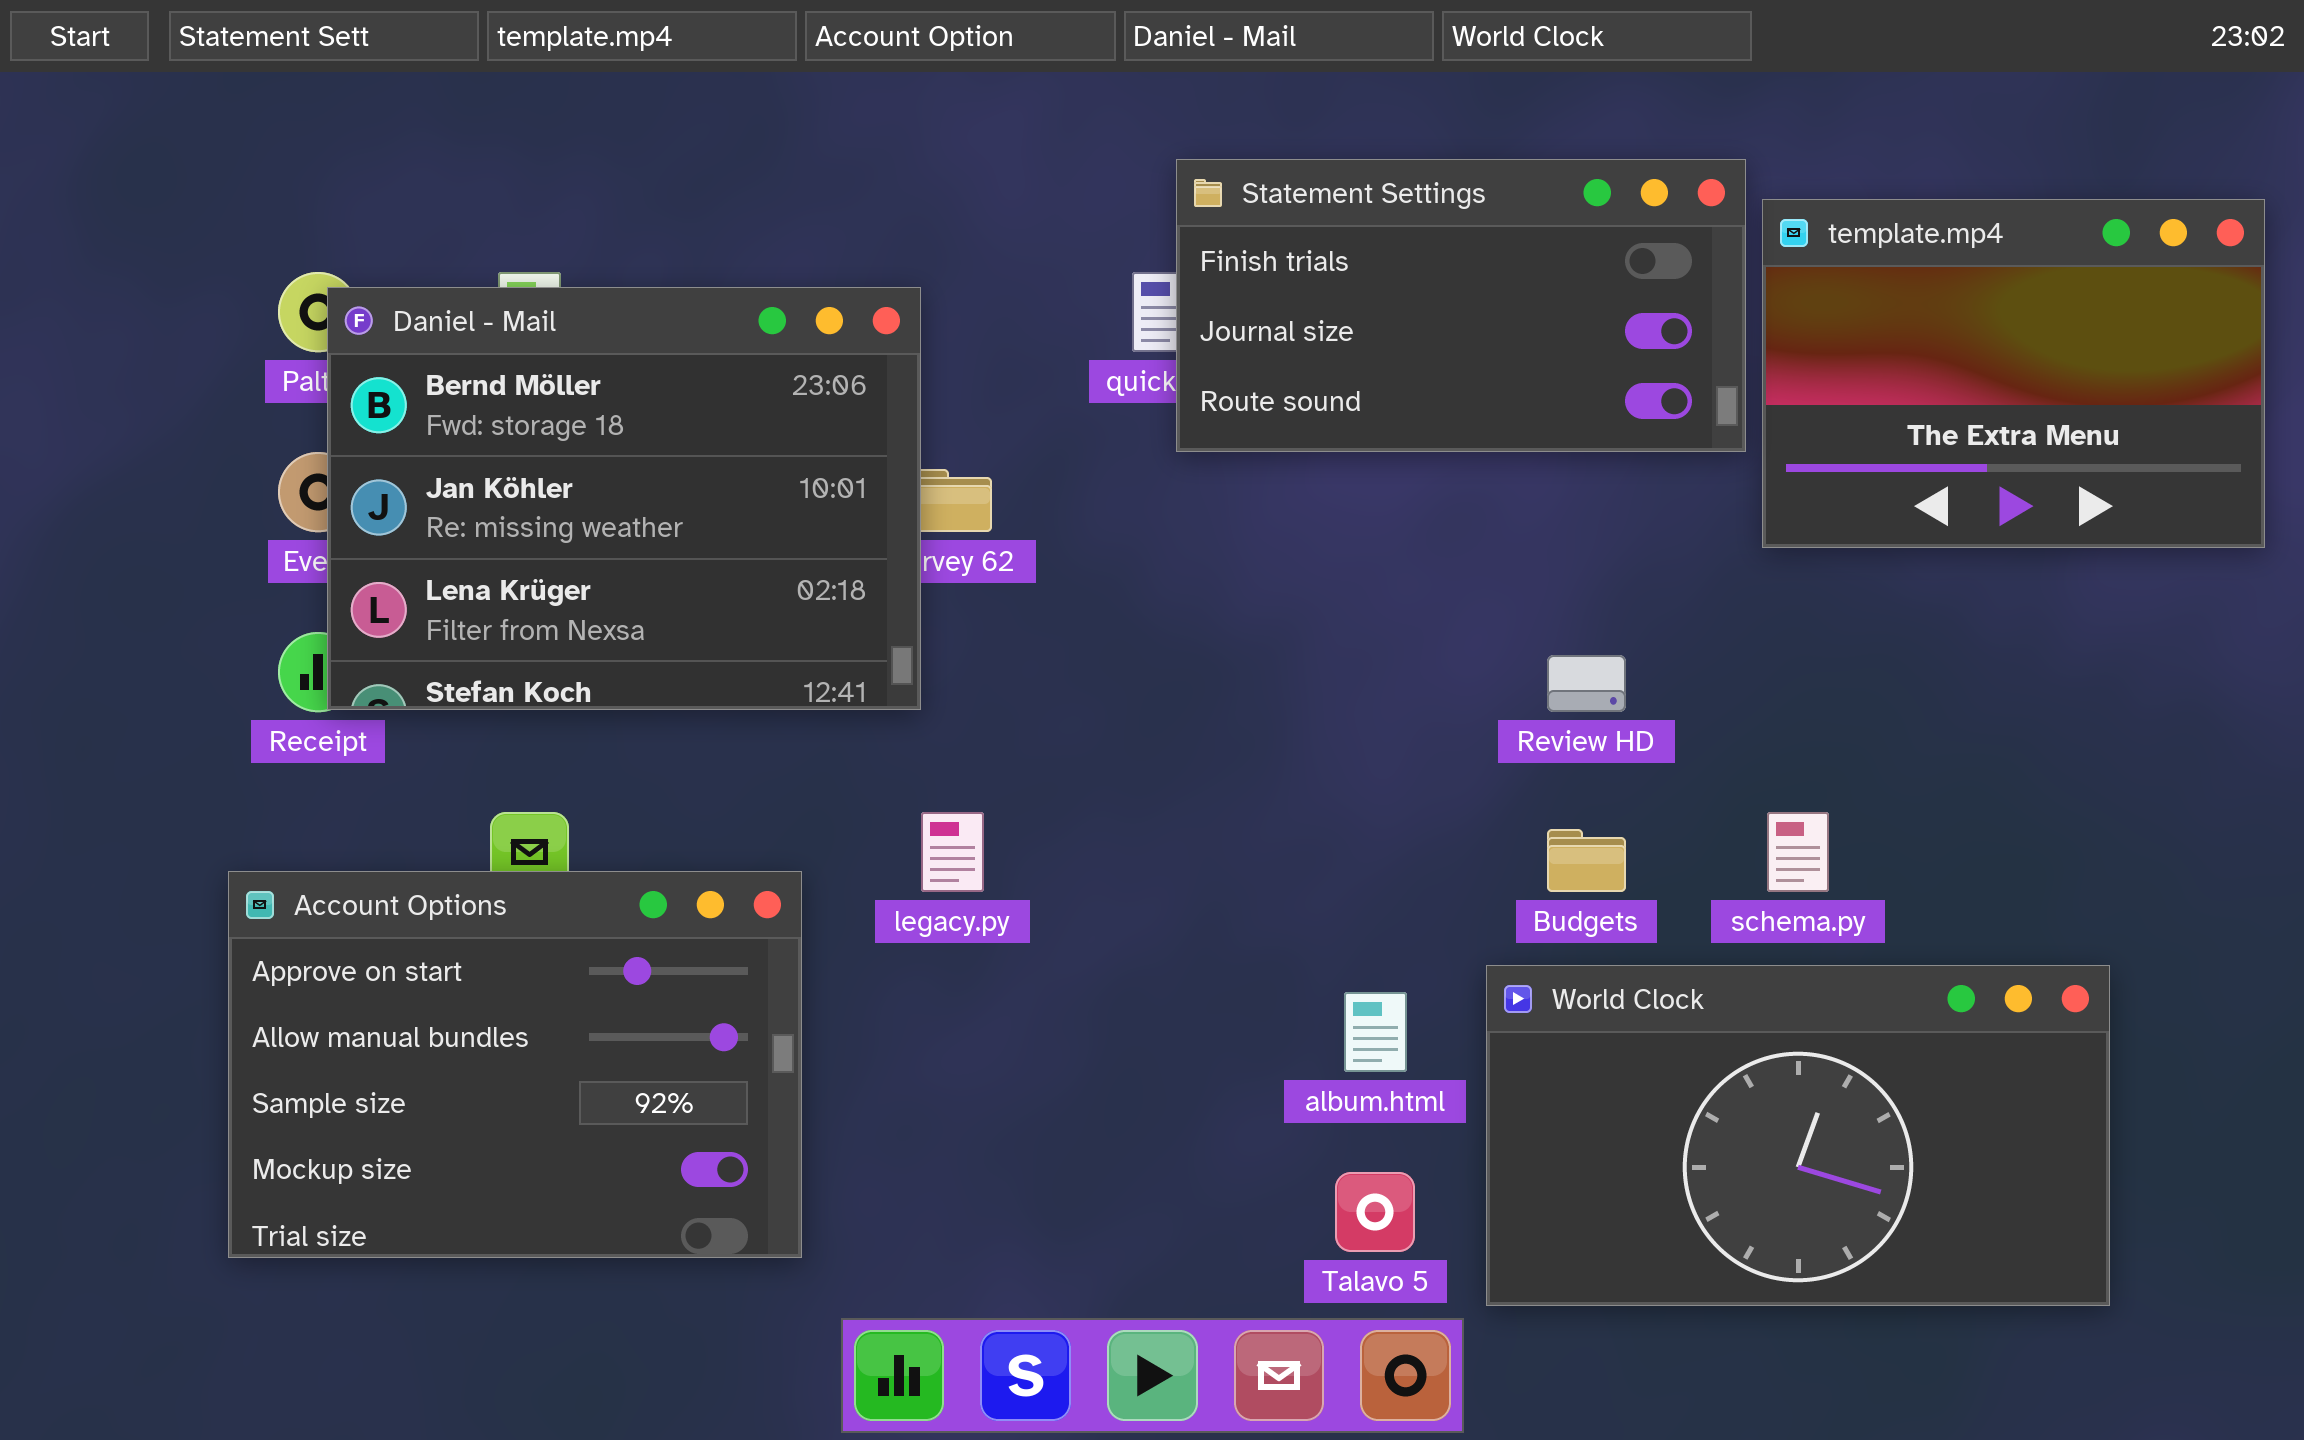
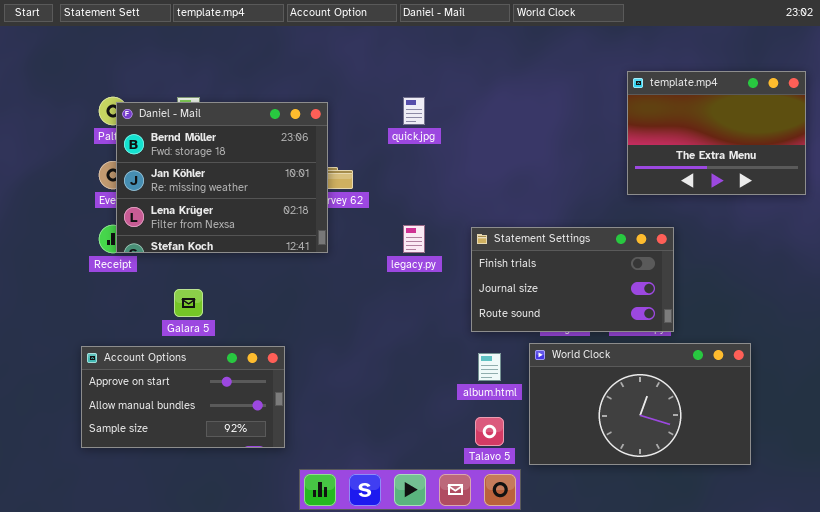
Statement Settings: [1176,159,1746,452] -> [471,227,674,332], moved
legacy.py: [921,812,984,892] -> [403,225,425,253], moved
Account Options: [228,871,802,1258] -> [81,346,285,448], resized

